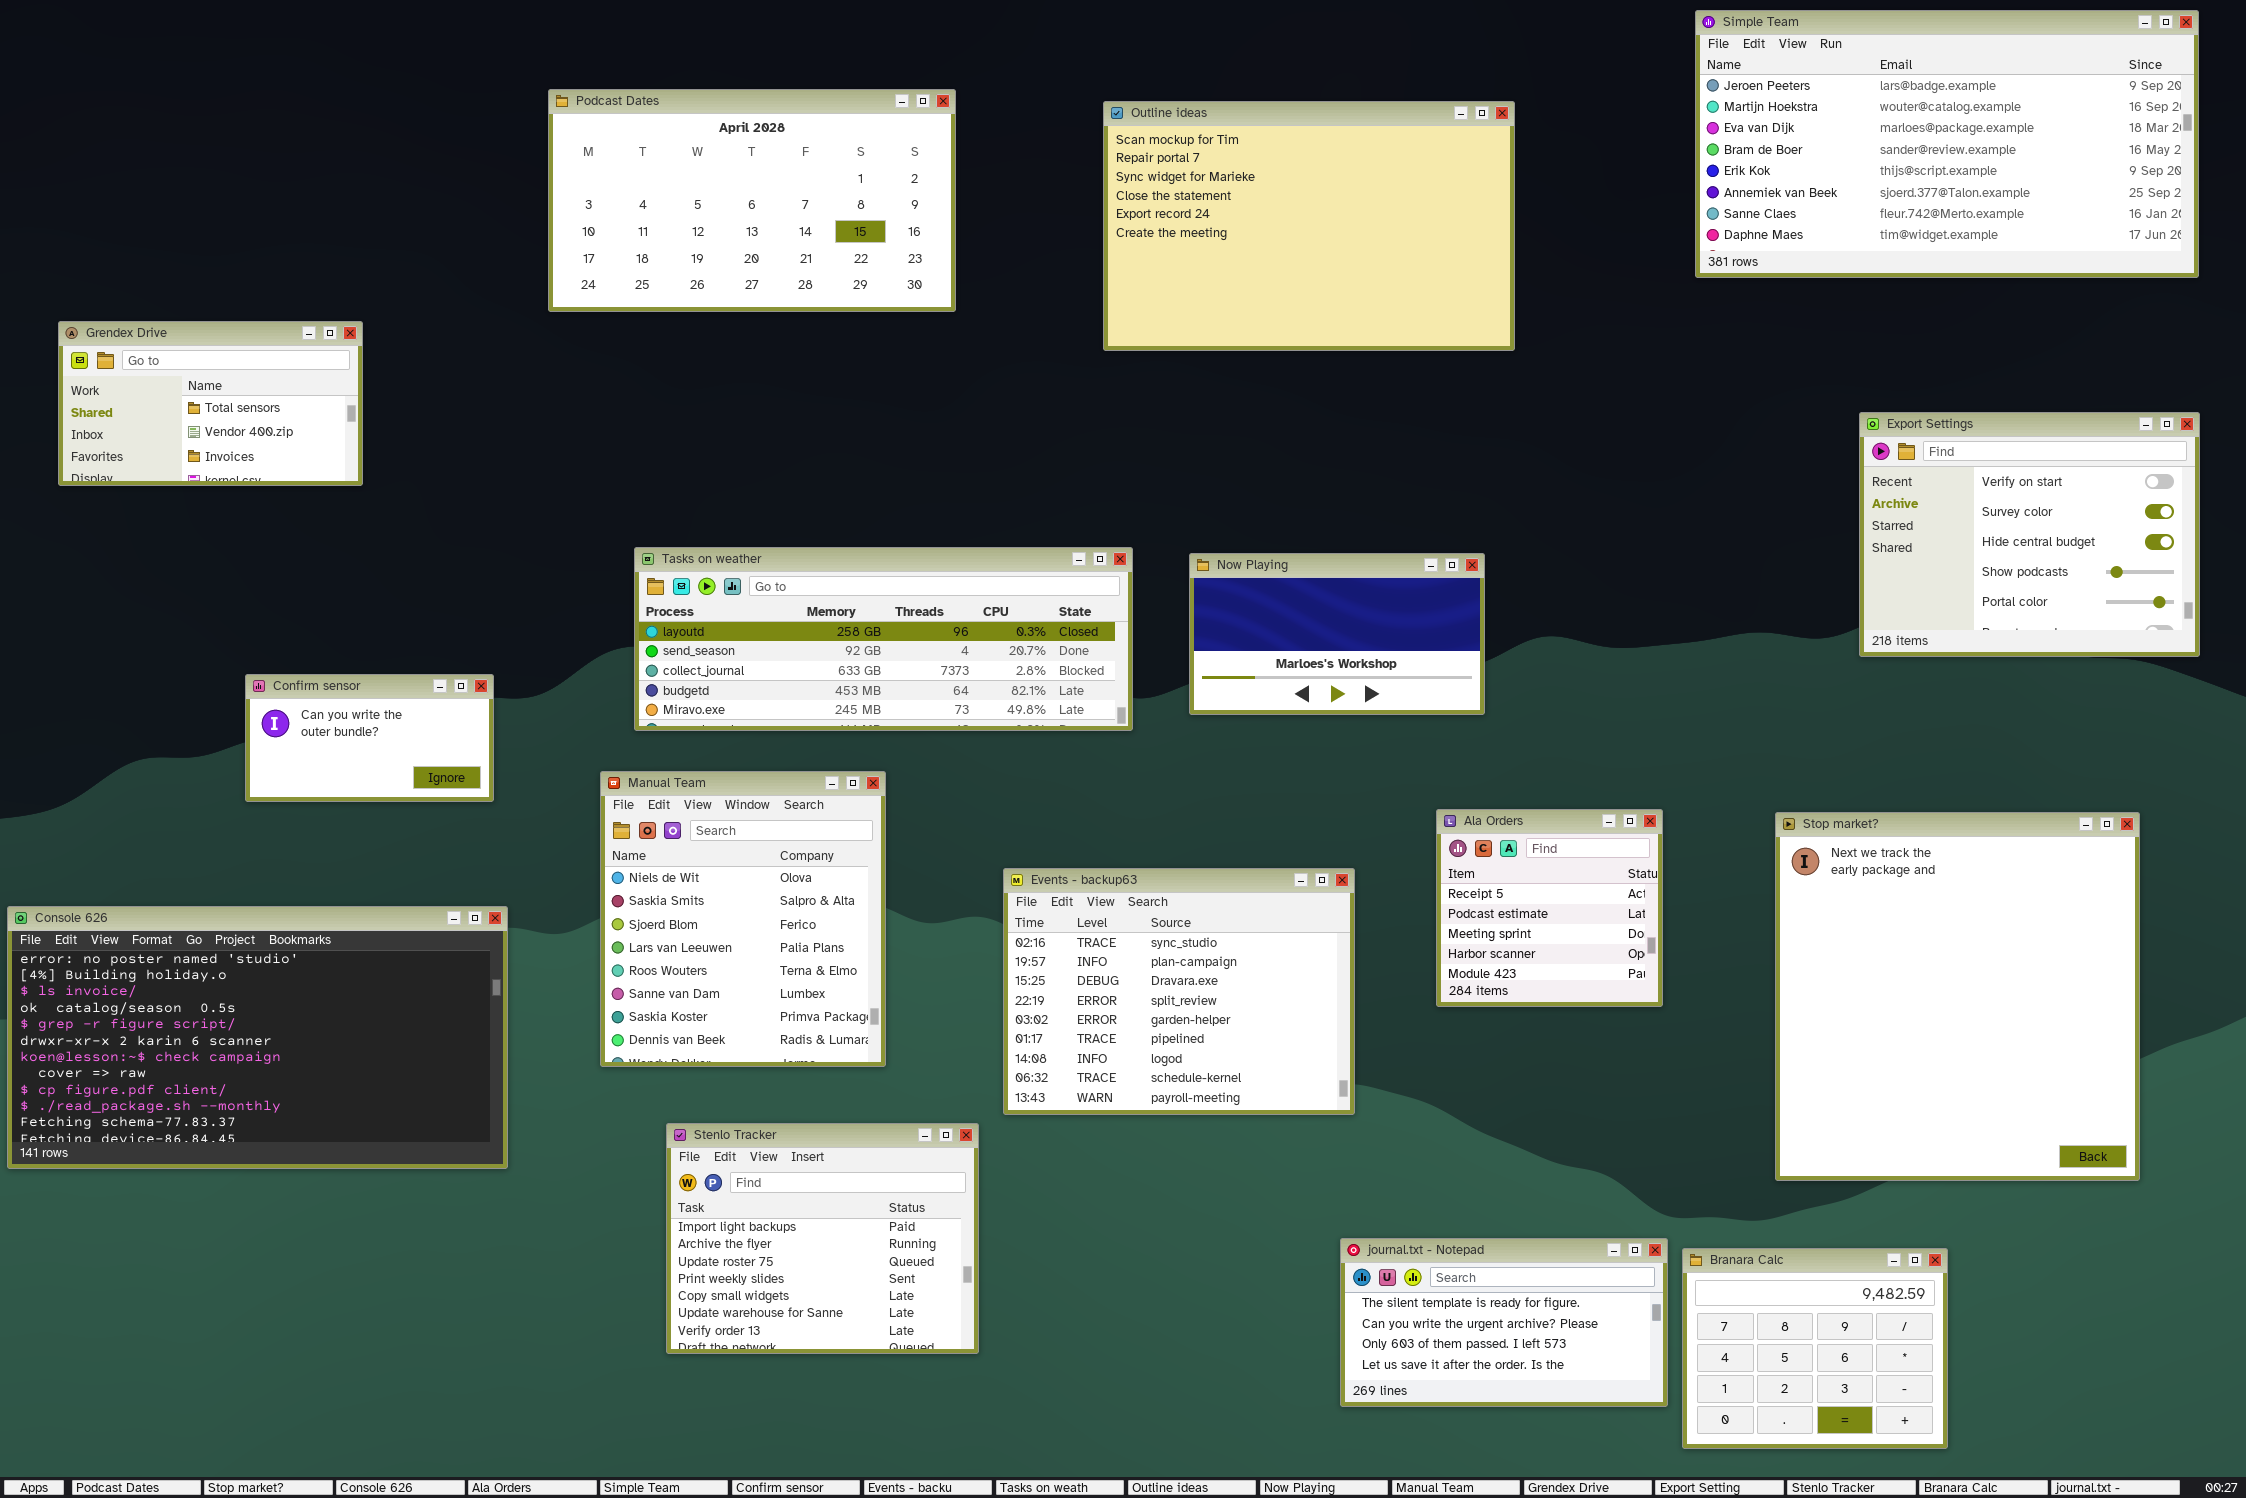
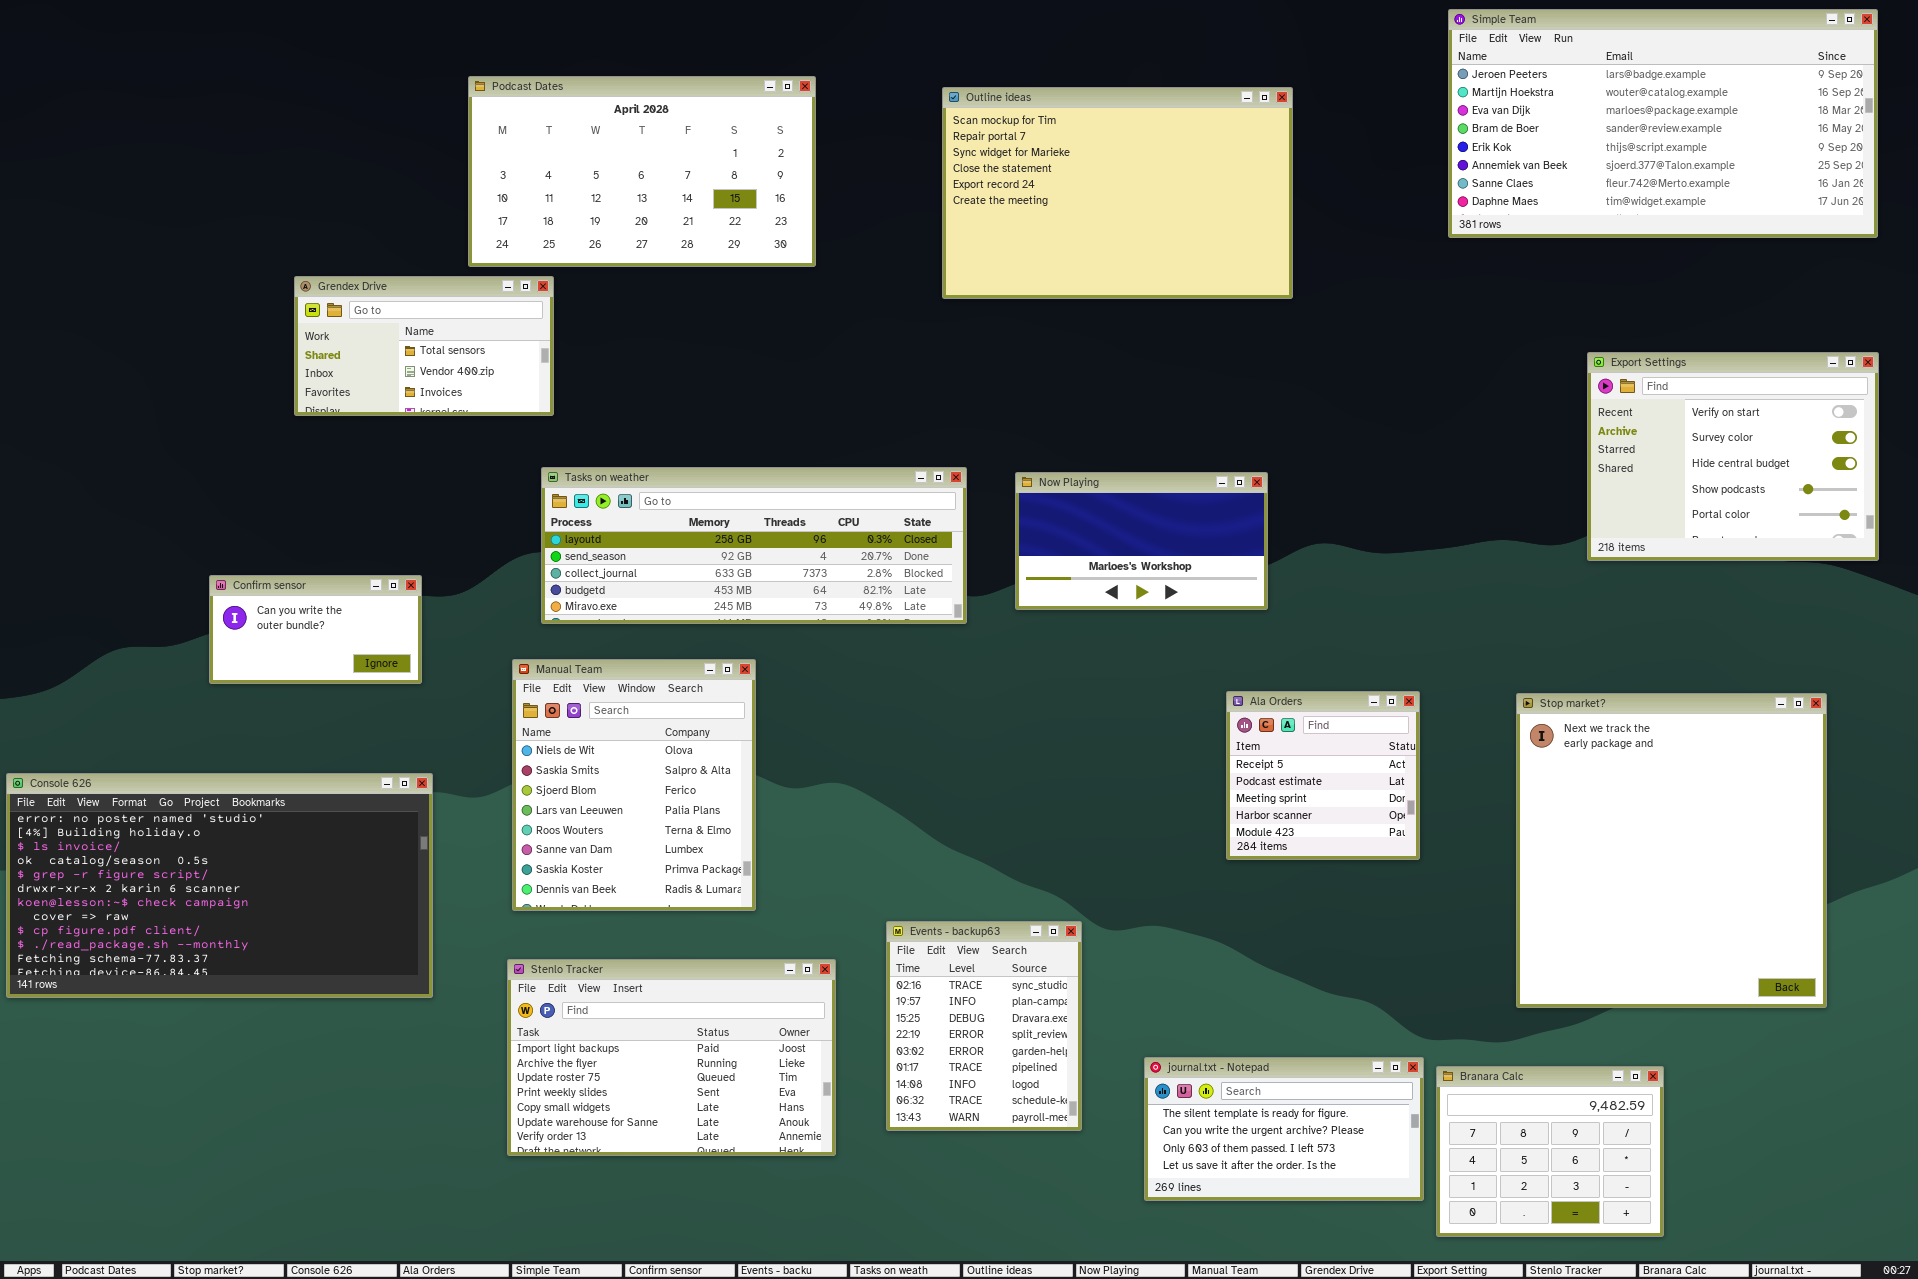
Grendex Drive: [58,321,363,486] -> [294,276,554,416], moved
Events - backup63: [1003,868,1355,1115] -> [886,921,1082,1131], moved, resized
Stenlo Tracker: [666,1123,979,1354] -> [507,959,836,1156], resized

